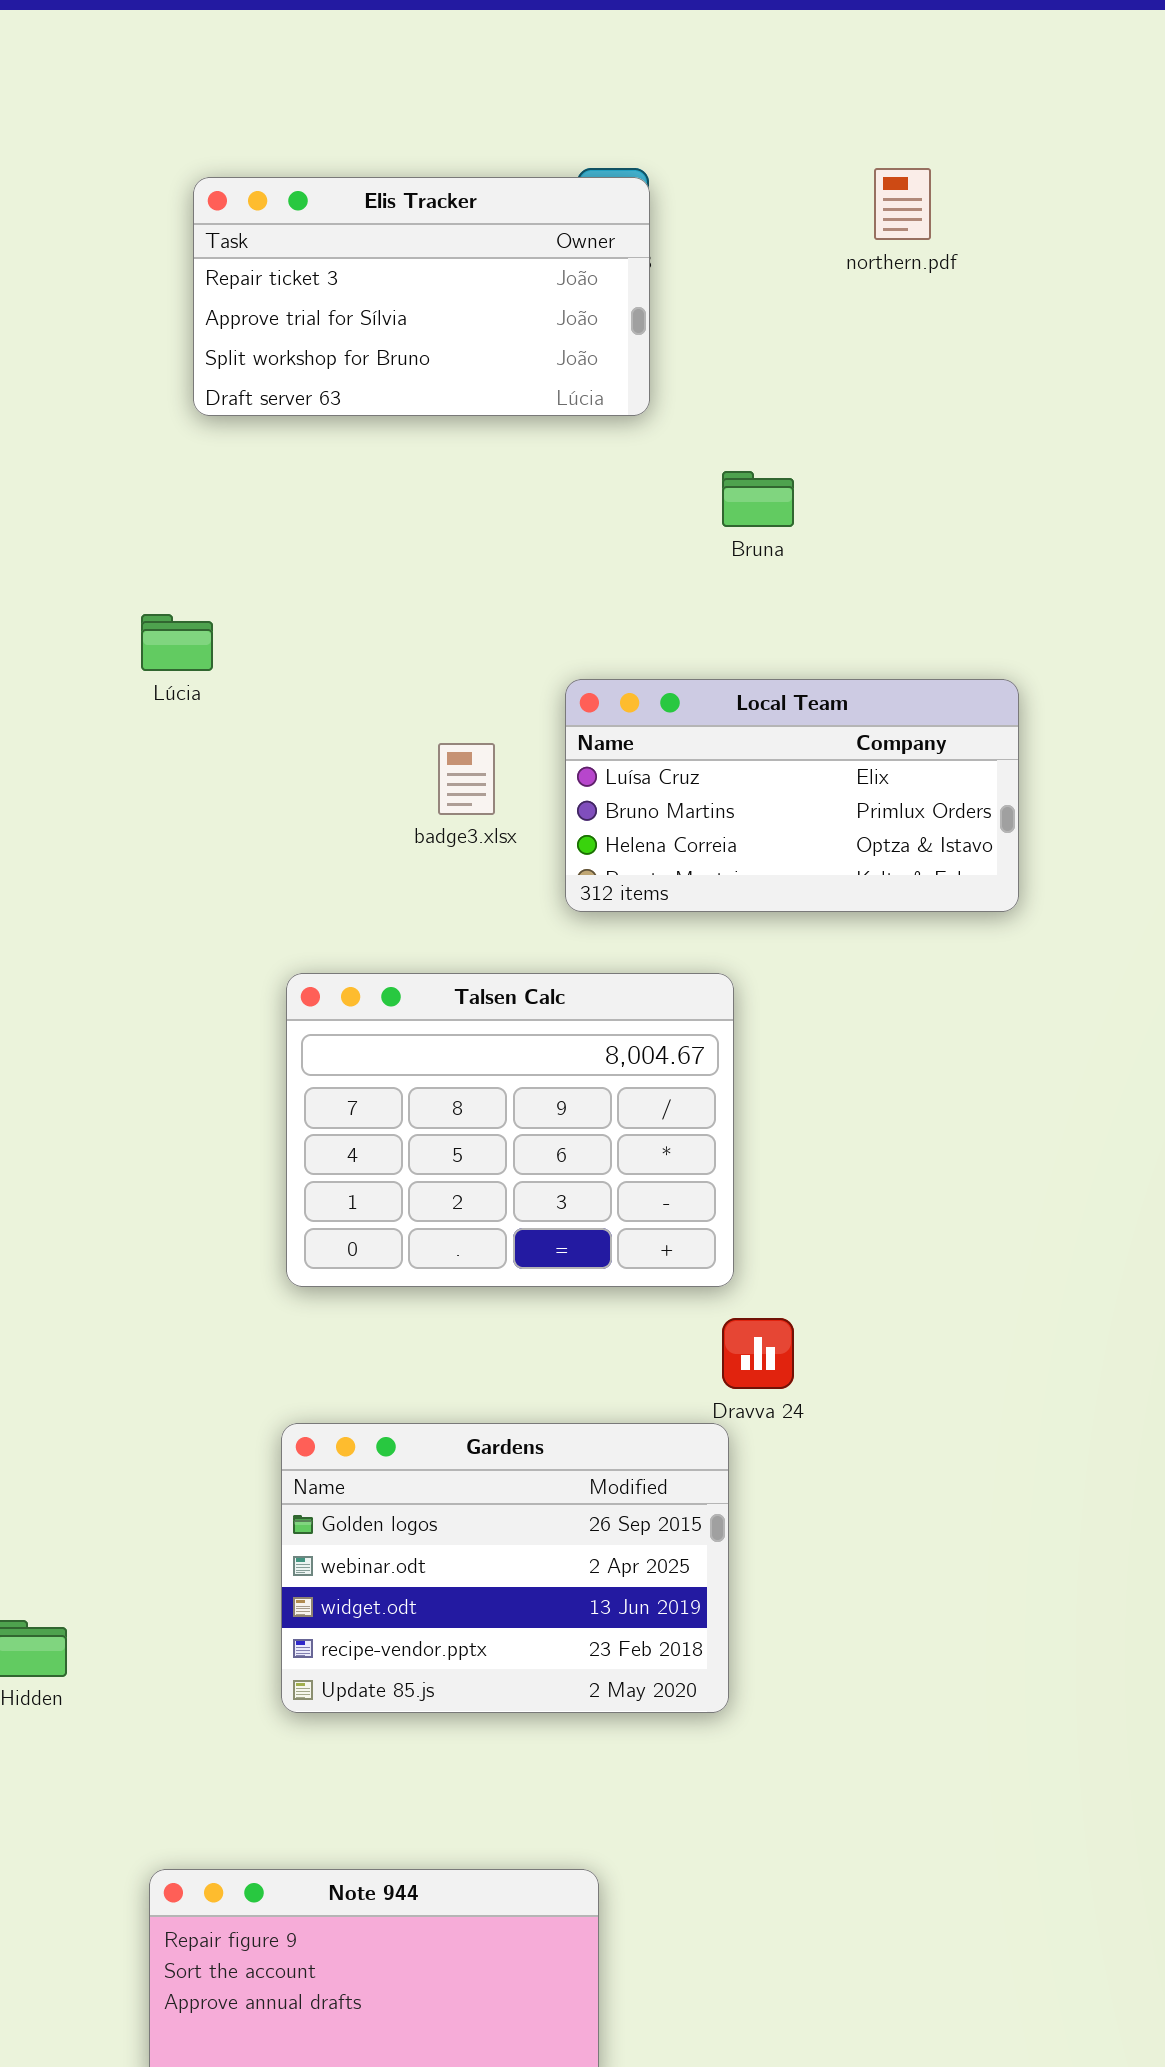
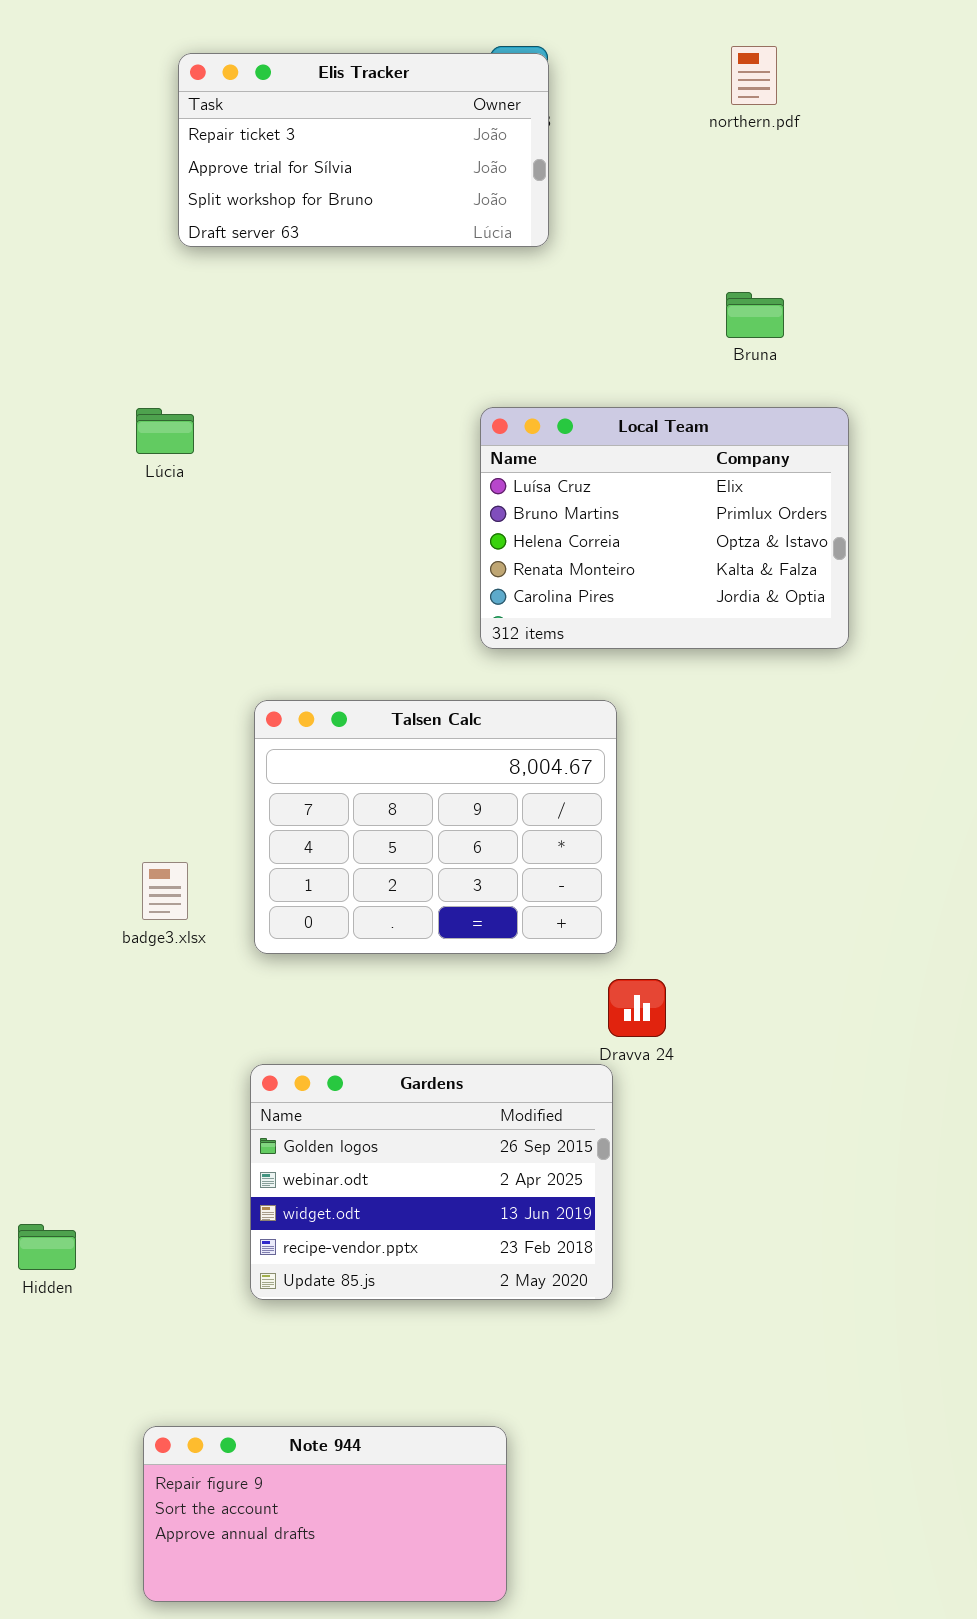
Bruna: [722,471,794,527] -> [726,292,784,338], moved
Local Team: [565,679,1019,912] -> [480,407,849,649], resized
badge3.xlsx: [438,743,495,815] -> [142,862,188,920], moved

